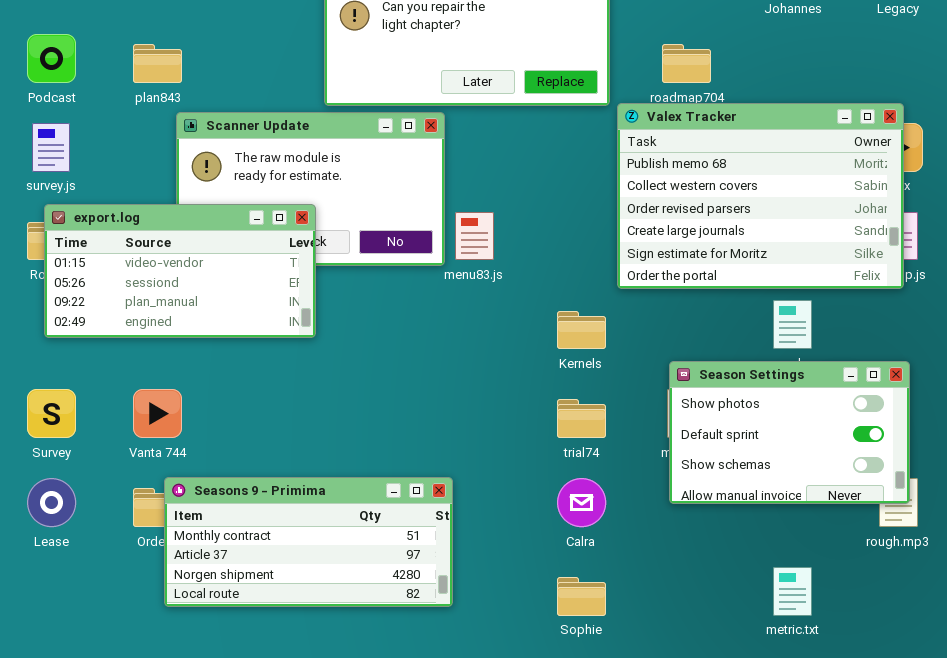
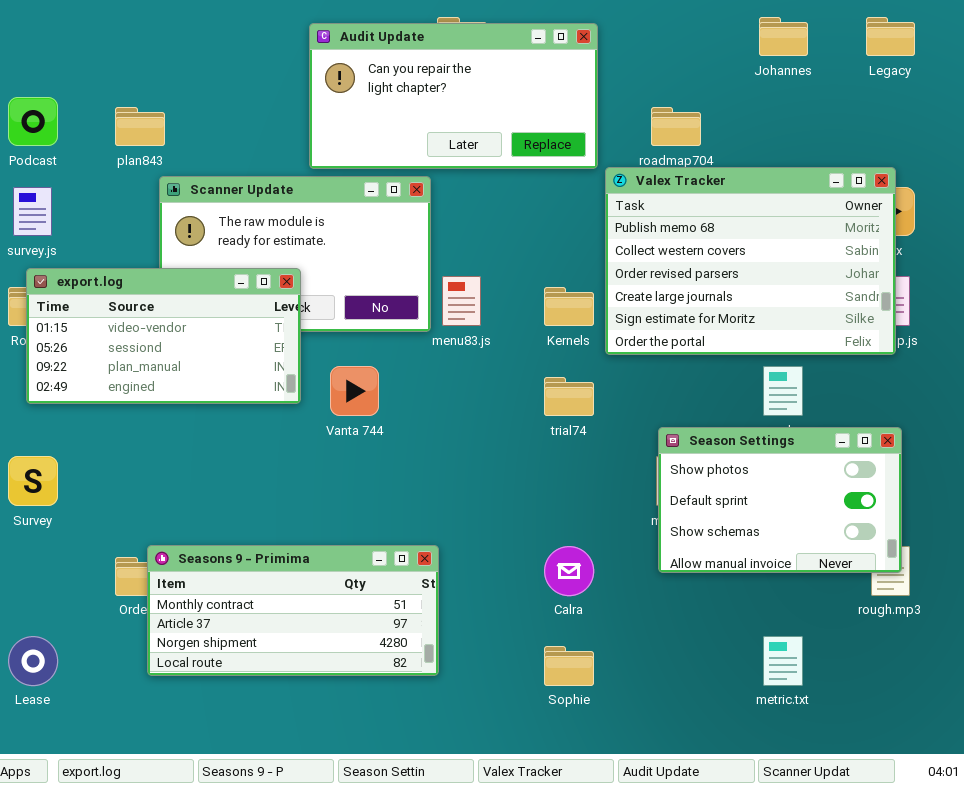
Kernels: [557,311,606,349] -> [544,287,594,326], moved
Vanta 744: [133,389,182,438] -> [330,366,379,416], moved
trial74: [557,399,606,438] -> [544,377,594,416], moved
Lease: [27,478,76,527] -> [8,636,58,686], moved

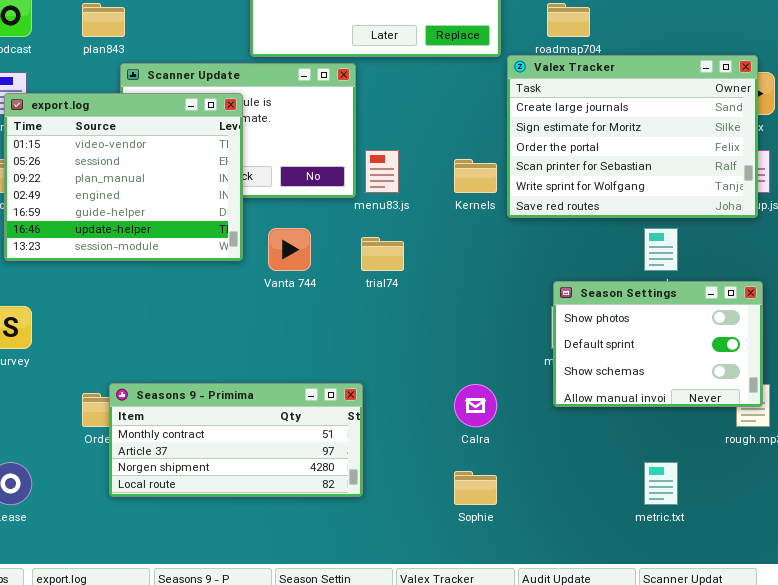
Valex Tracker: [605,167,896,355] -> [507,55,758,218], scrolled down 3 rows
export.log: [26,268,301,404] -> [4,93,243,261], resized
trial74: [544,377,594,416] -> [361,237,404,271], moved

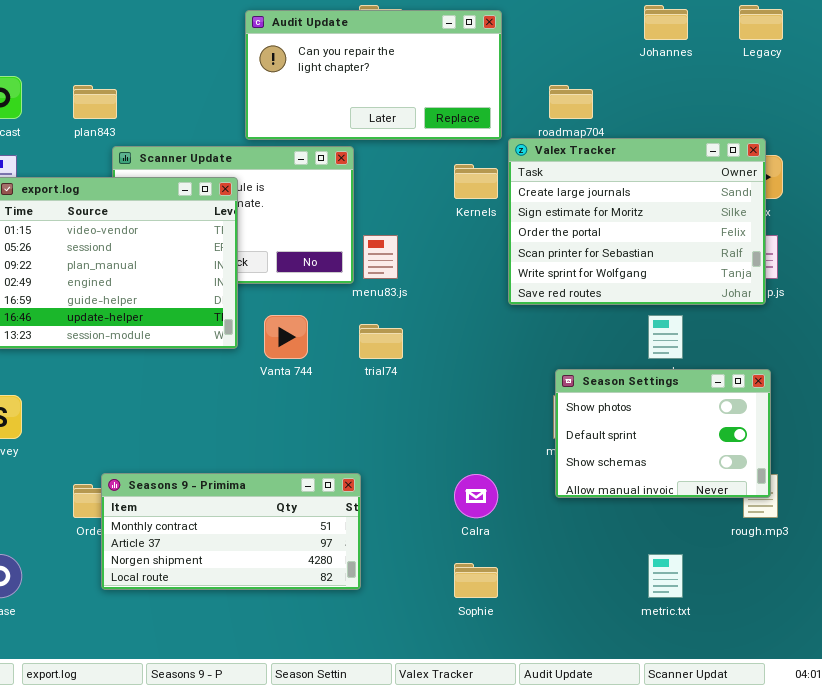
Kernels: [454,159,497,193] -> [454,164,498,199], moved

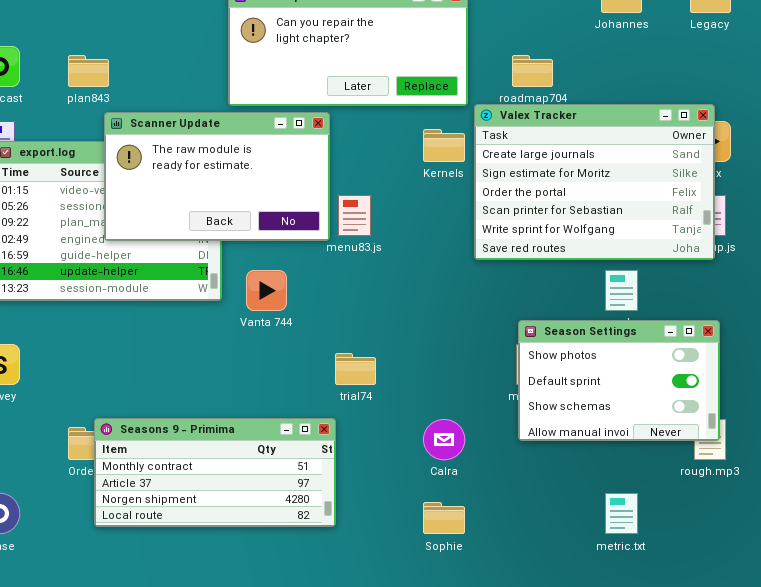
Scanner Update: [112,146,354,284] -> [104,112,330,241], raised
trial74: [359,324,403,359] -> [335,353,376,385], moved

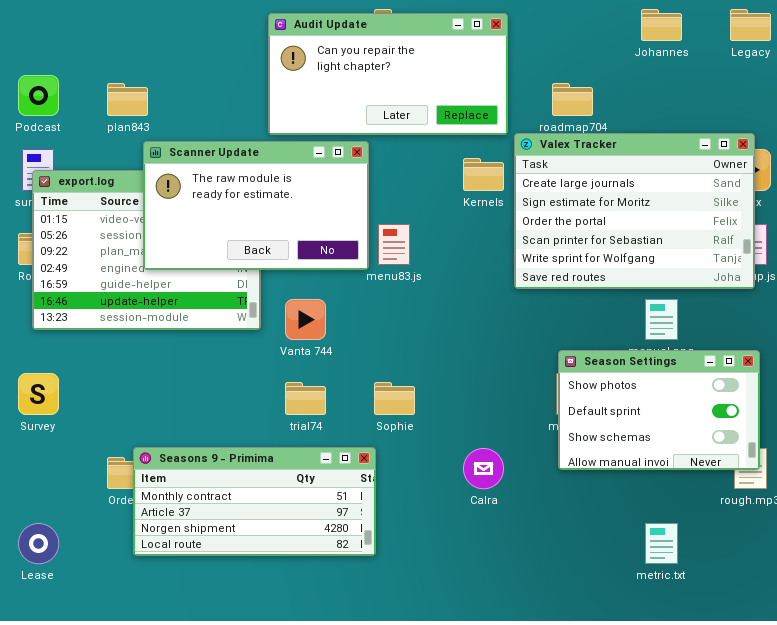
trial74: [335,353,376,385] -> [285,382,326,415], moved
Sophie: [423,502,465,534] -> [374,382,415,415], moved

